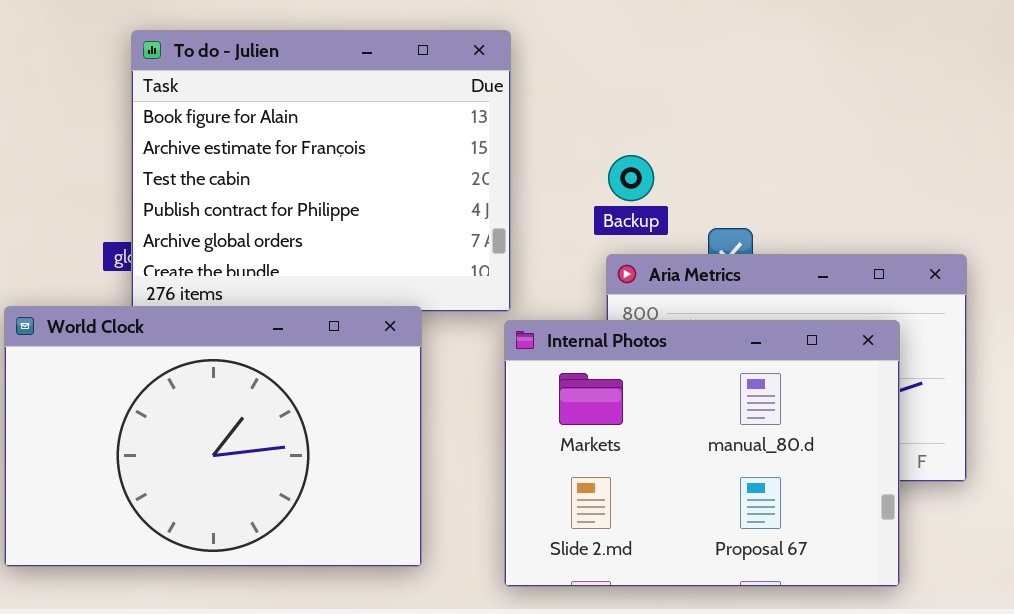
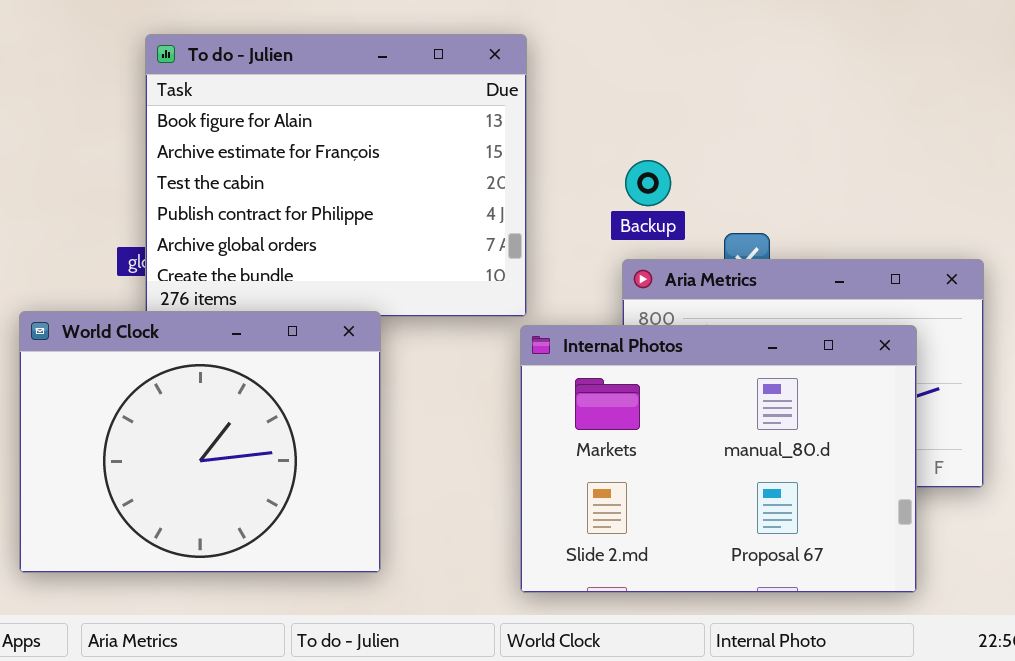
World Clock: [4,306,422,567] -> [19,311,381,573], resized

